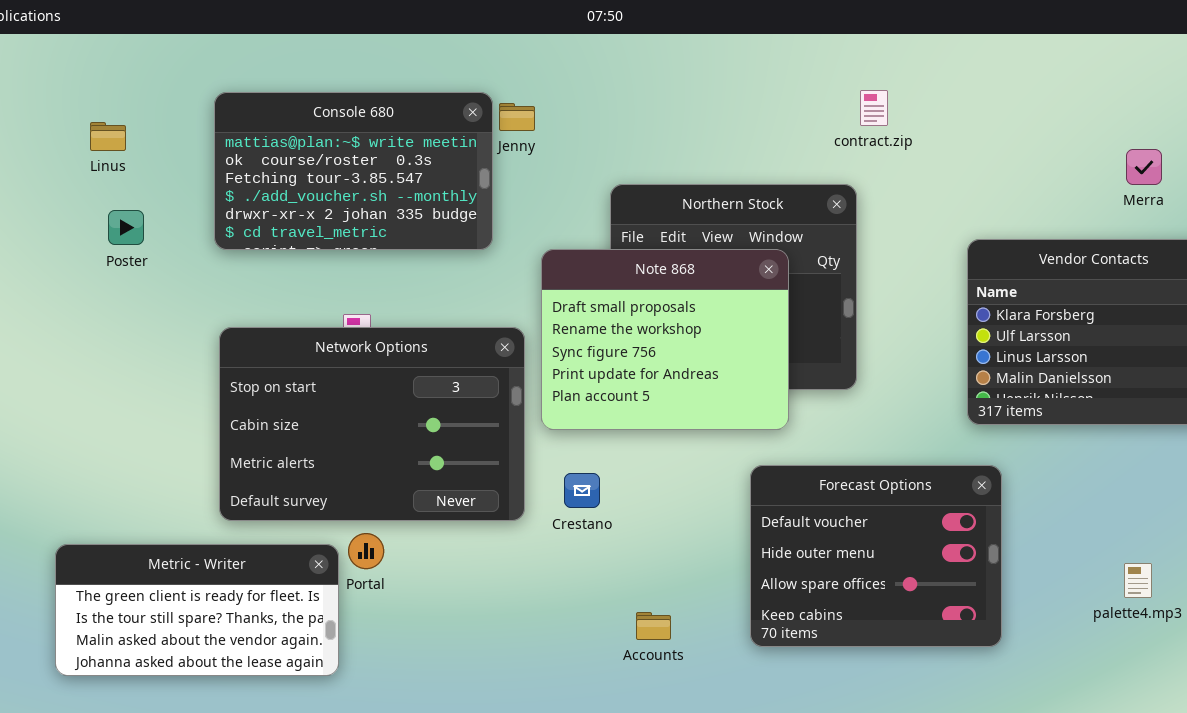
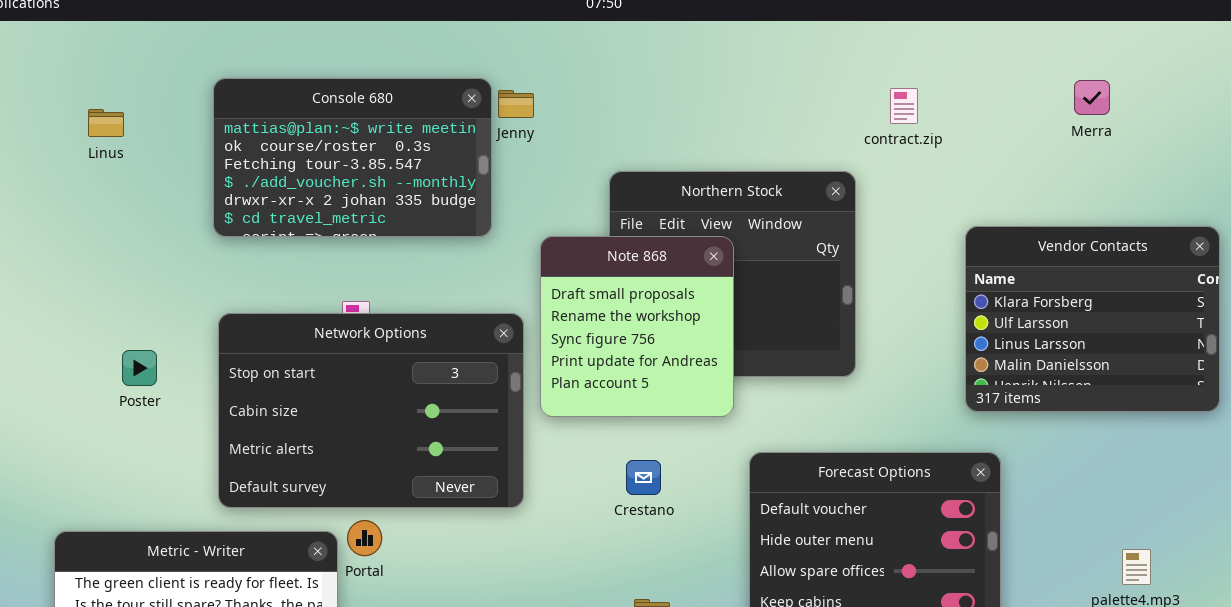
contract.zip: [860,90,888,126] -> [890,88,918,124], moved
Merra: [1126,149,1162,185] -> [1074,80,1110,115], moved
Poster: [108,210,144,245] -> [122,350,157,386], moved
Note 868: [541,249,789,430] -> [540,236,734,417], resized
Crestano: [564,473,600,508] -> [626,460,661,495], moved

